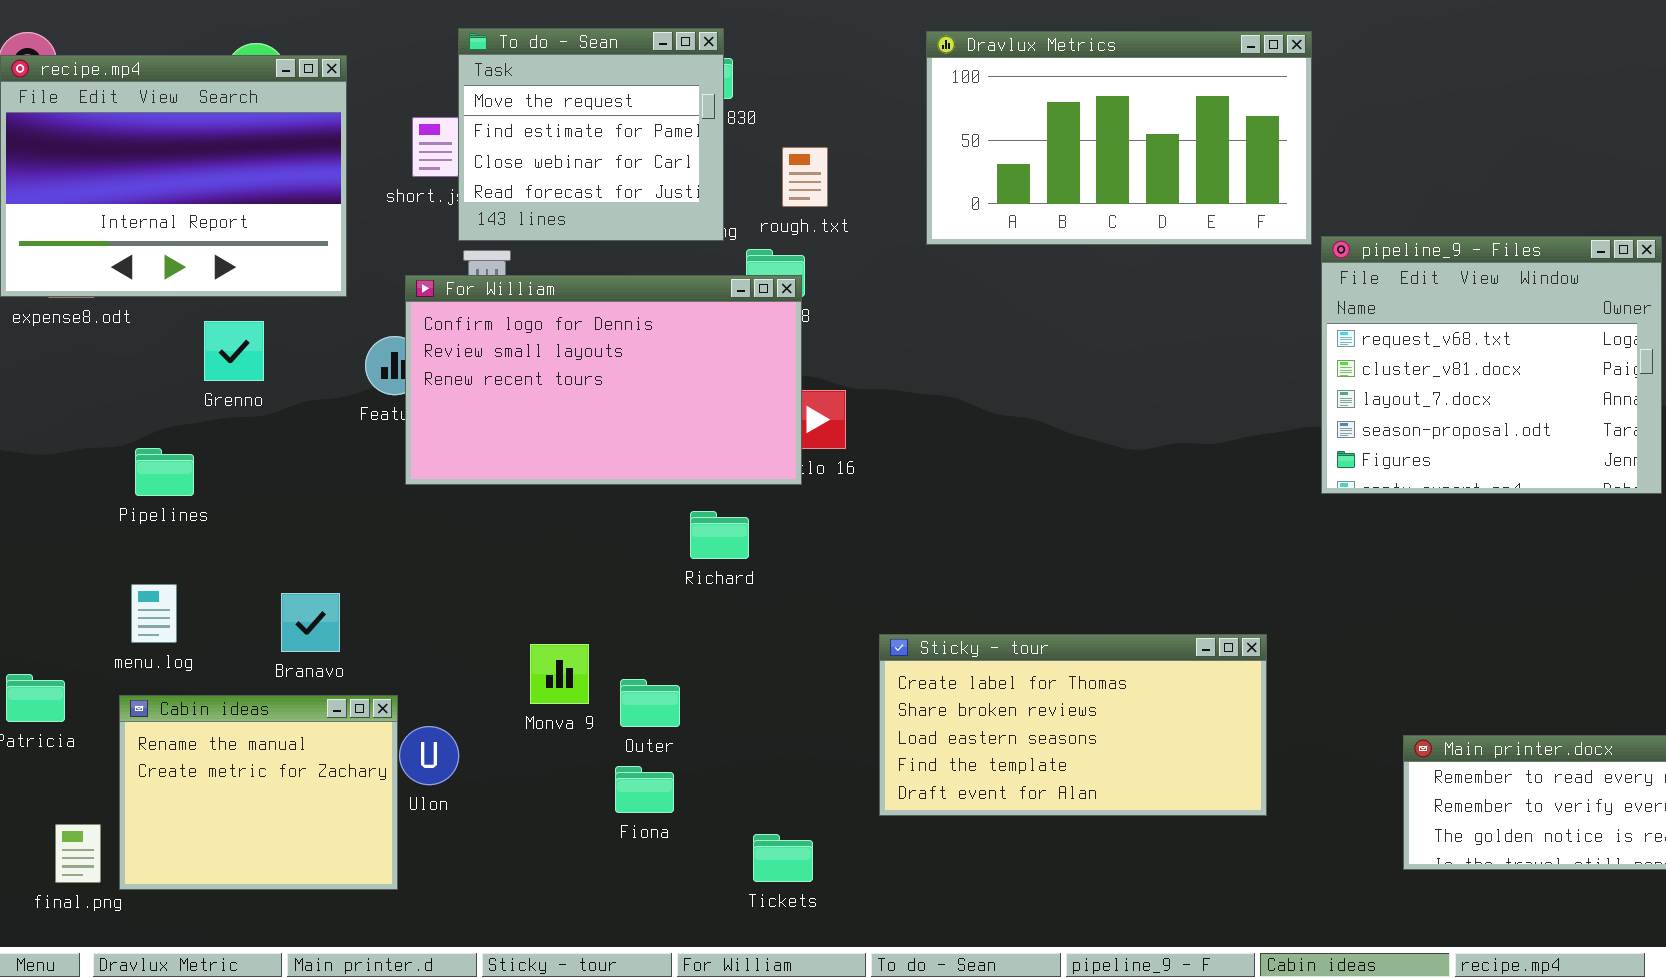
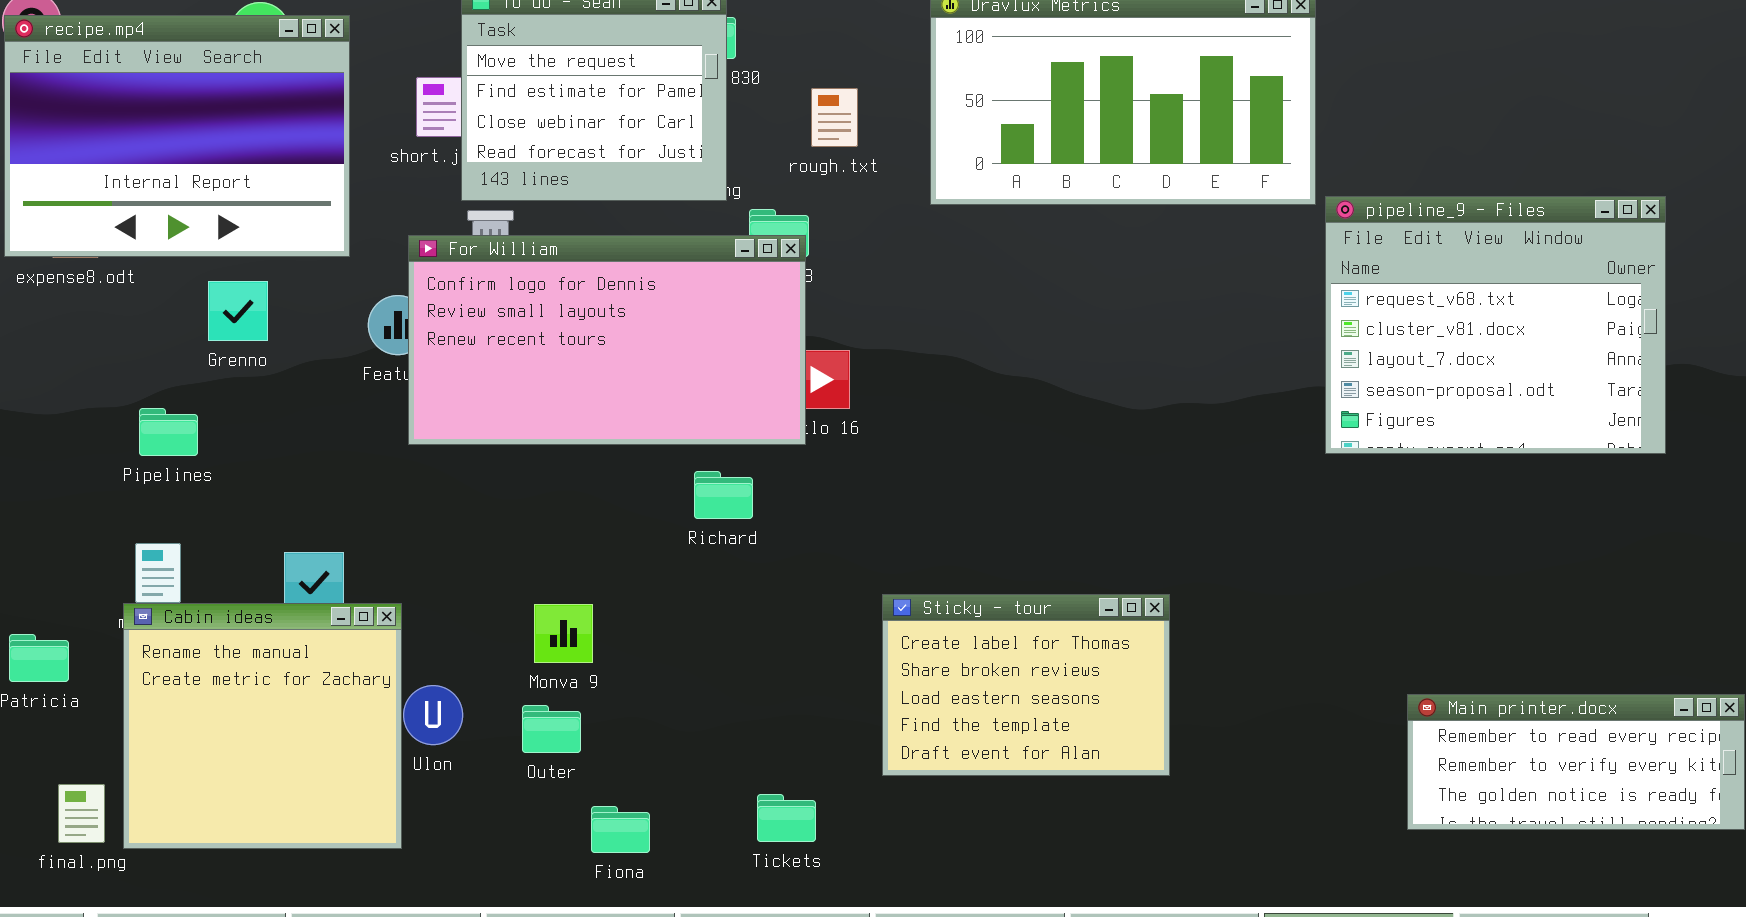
rough.txt: [782,147,828,207] -> [811,88,858,147], moved
Sticky - tour: [879,634,1267,816] -> [882,594,1170,776], resized
Outer: [620,679,680,727] -> [522,705,581,753], moved
Cabin ideas: [119,695,398,890] -> [123,603,402,849], resized
Fiona: [615,766,674,813] -> [591,806,650,853], moved

